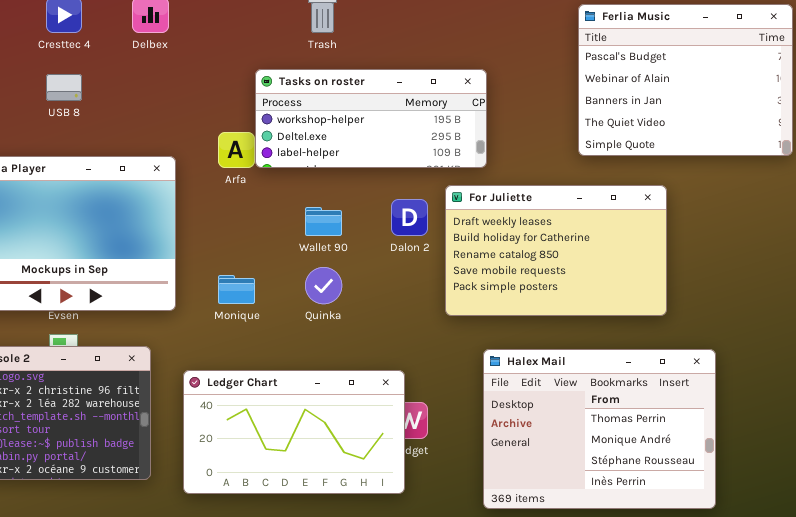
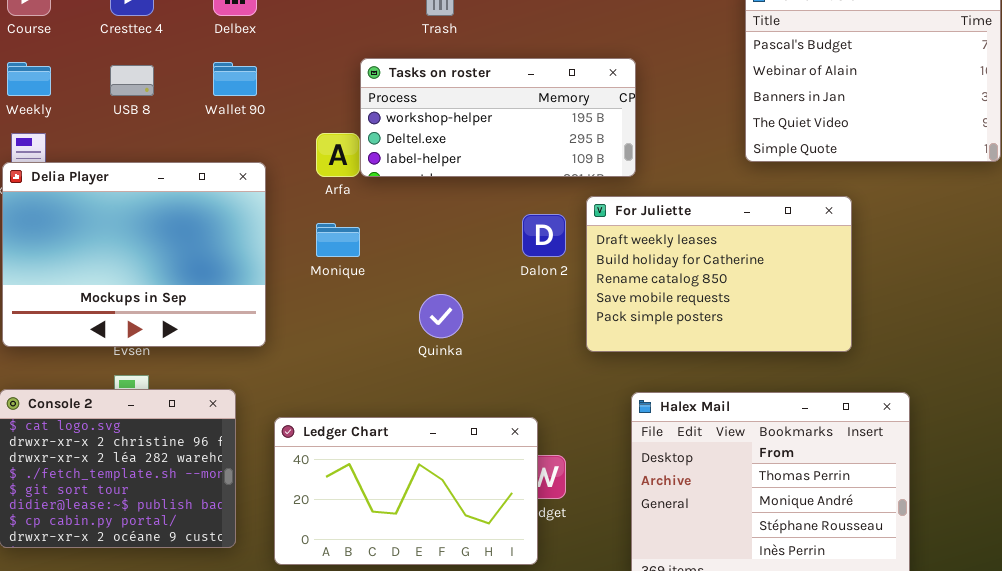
Wallet 90: [305,207,342,236] -> [213,62,257,96], moved
Monique: [218,275,255,304] -> [316,223,360,257], moved

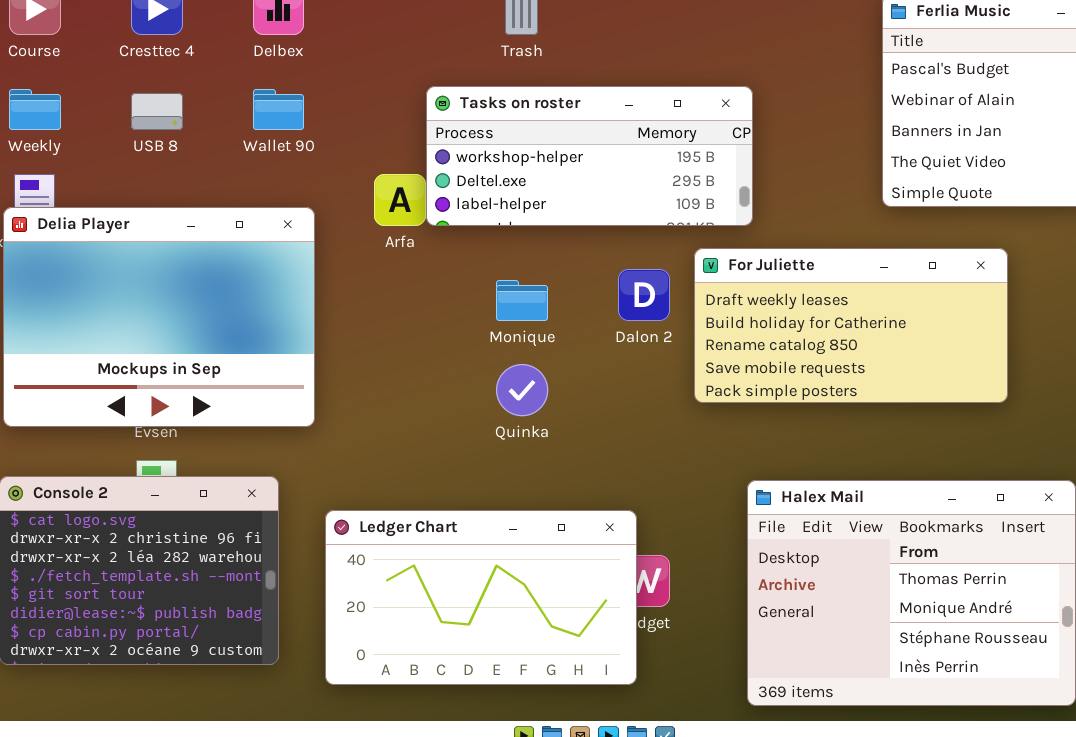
For Juliette: [586,196,852,352] -> [694,248,1008,403], resized
Monique: [316,223,360,257] -> [496,280,548,321], moved

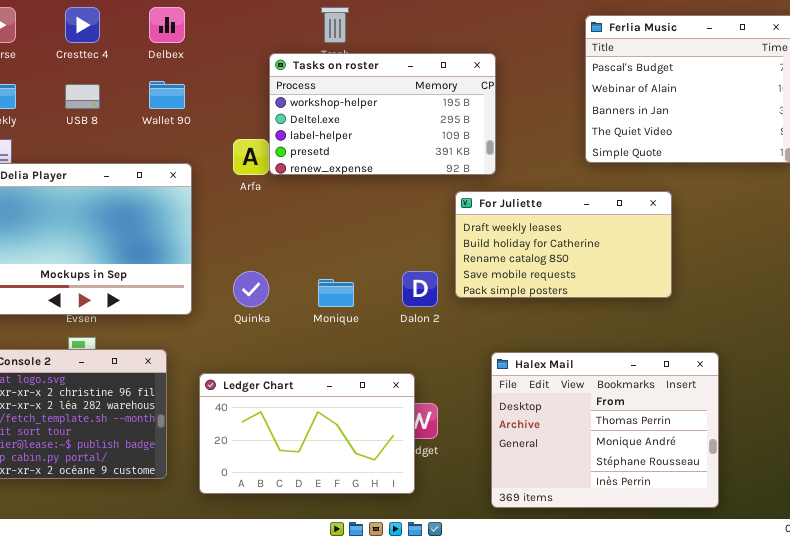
Tasks on roster: [426,86,753,226] -> [269,53,496,175], resized
Dalon 2: [618,269,670,321] -> [402,271,438,307], moved
Monique: [496,280,548,321] -> [318,279,354,307], moved
Quinka: [496,364,548,416] -> [233,271,269,307], moved

